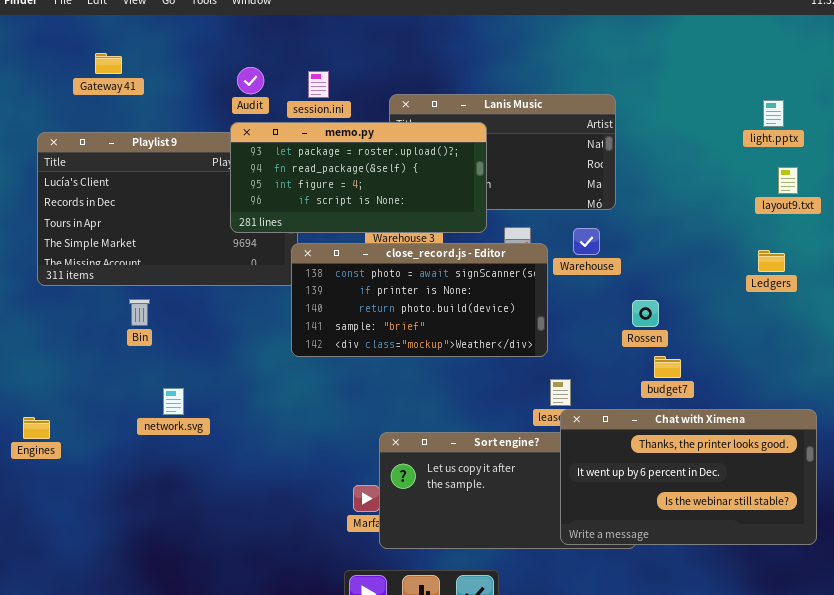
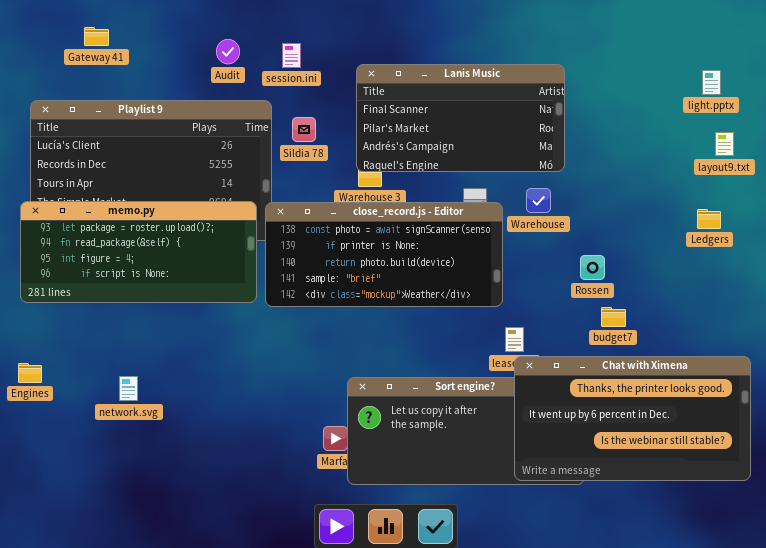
memo.py: [230,122,487,233] -> [20,201,257,303], moved
network.svg: [163,388,184,415] -> [119,376,138,401], moved

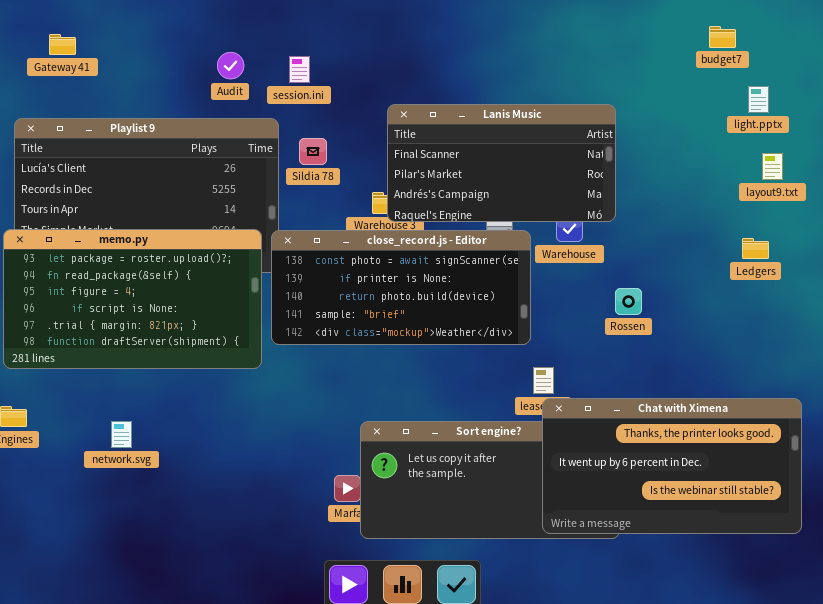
Gateway 41: [84,27,109,46] -> [49,34,76,55], moved
Lanis Music: [356,64,565,172] -> [387,104,616,222], moved
memo.py: [20,201,257,303] -> [3,229,262,369], resized
budget7: [601,307,626,327] -> [709,26,736,48], moved

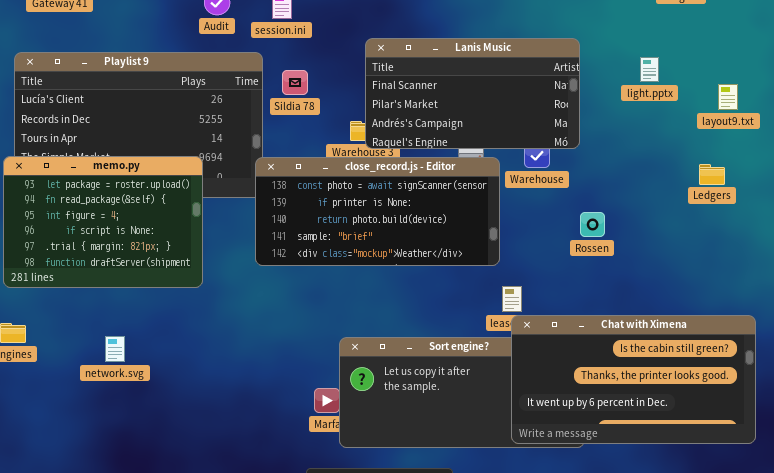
light.pptx: [748,86,769,113] -> [640,57,659,82], moved
memo.py: [3,229,262,369] -> [3,156,203,288], resized
Chat with Ximena: [542,398,802,534] -> [511,315,756,444], scrolled up 1 row

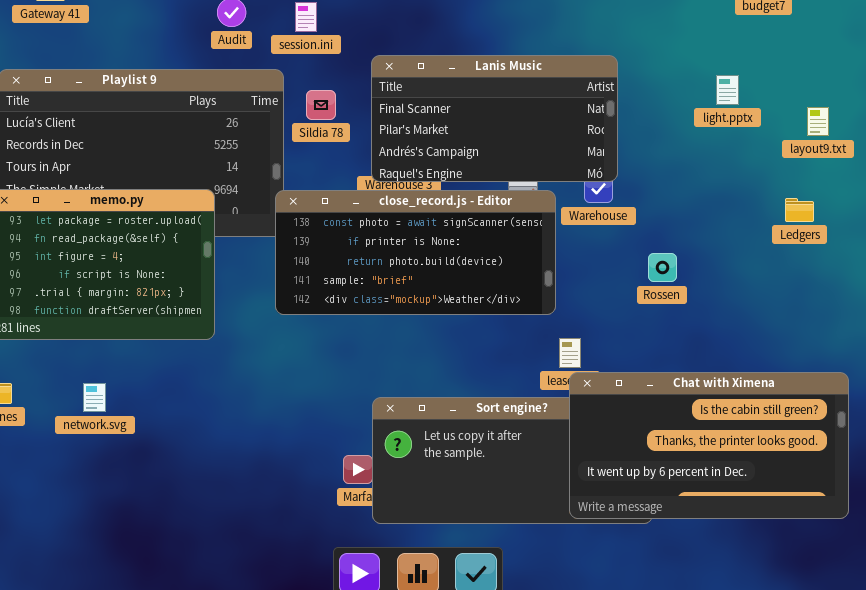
Lanis Music: [365,38,580,149] -> [371,55,618,182], moved
network.svg: [105,336,125,362] -> [83,383,106,412], moved

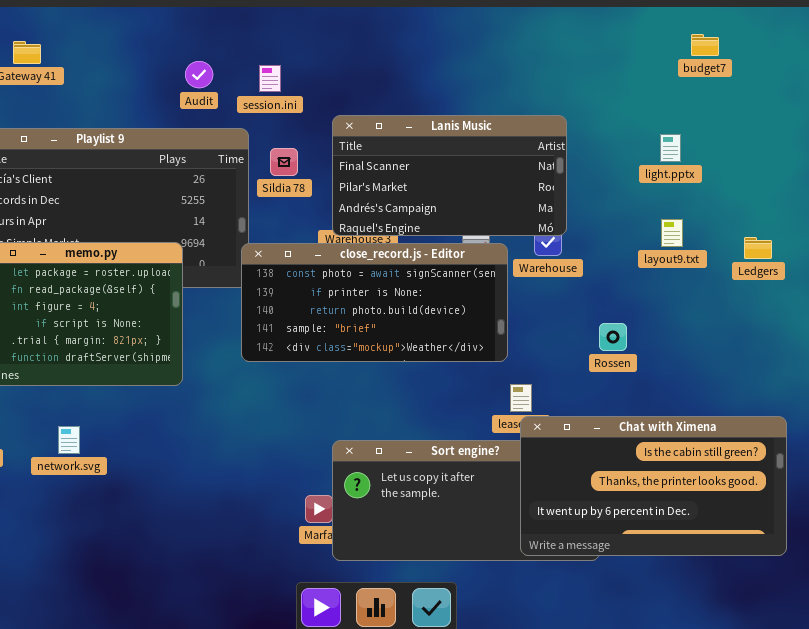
layout9.txt: [807,107,829,136] -> [661,219,683,247], moved
Ledgers: [785,198,814,222] -> [744,237,772,259], moved
Rossen: [648,253,677,282] -> [599,323,627,351], moved

